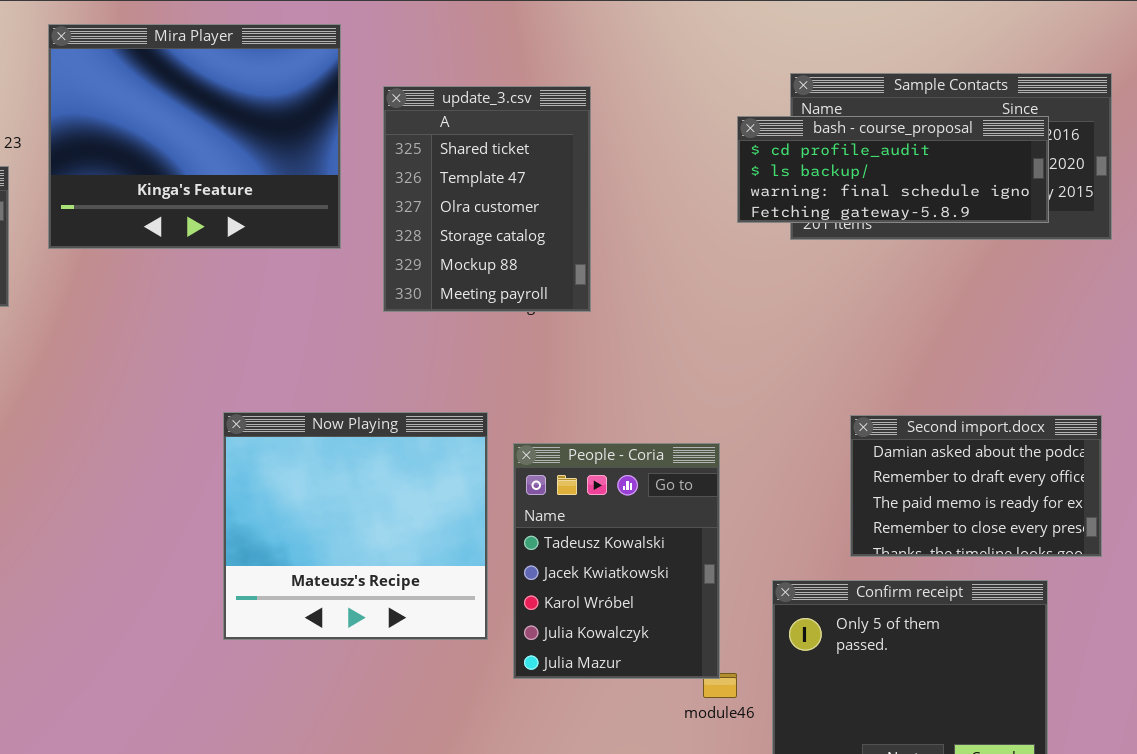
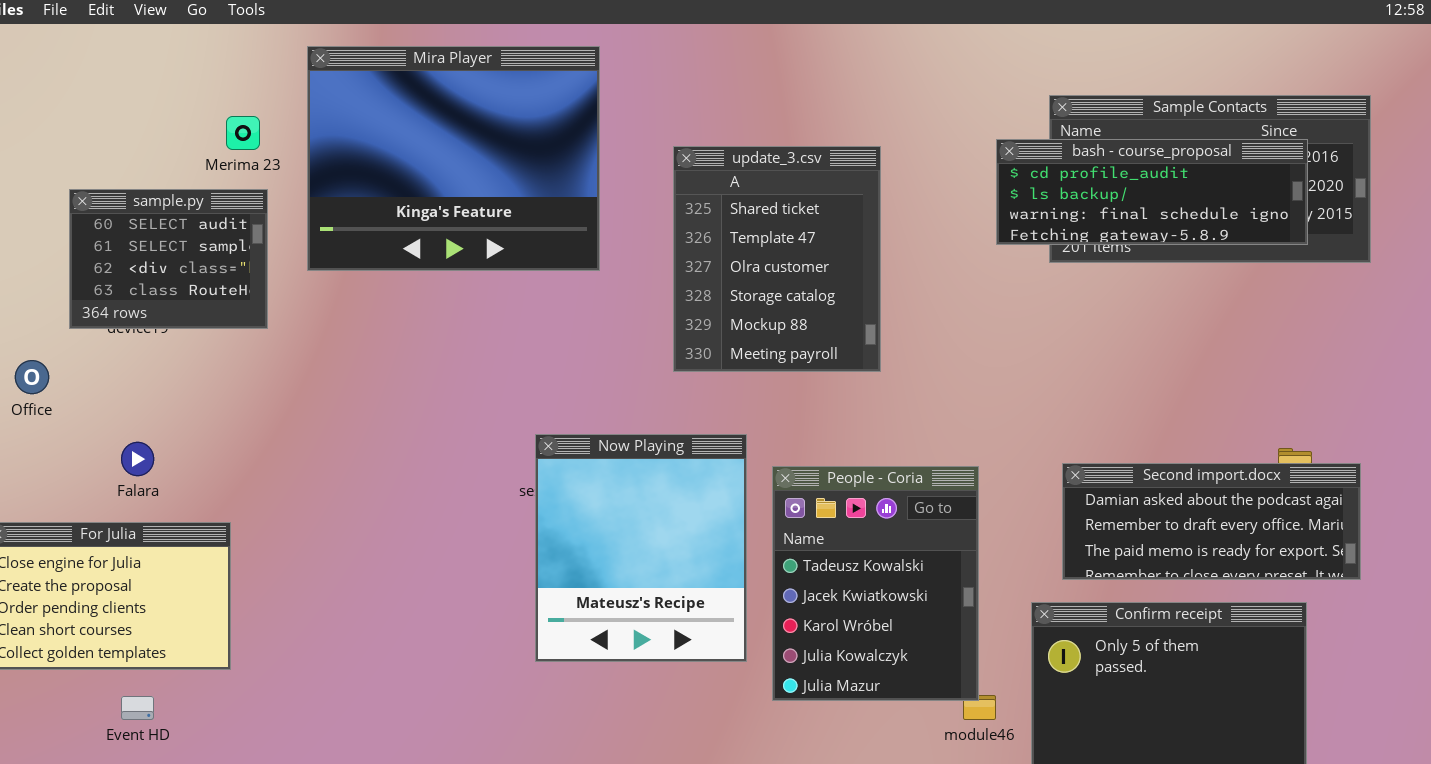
update_3.csv: [383,86,591,312] -> [673,146,881,372], moved
Now Playing: [223,412,488,640] -> [535,434,747,662], resized
Second import.docx: [850,415,1102,557] -> [1062,463,1361,580], resized

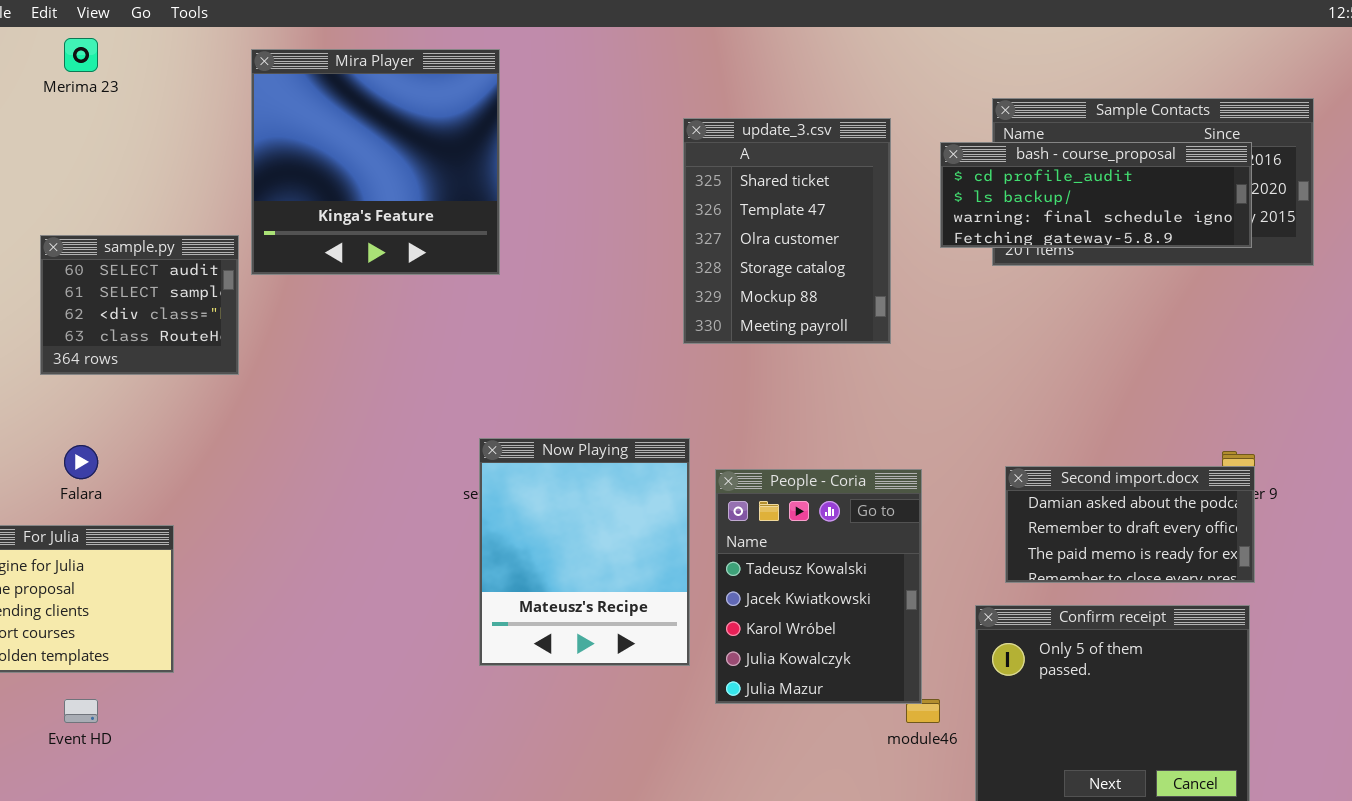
Mira Player: [307,46,600,271] -> [251,49,500,275], resized
Merima 23: [226,116,260,150] -> [64,38,98,72], moved
update_3.csv: [673,146,881,372] -> [683,118,891,344], moved
sample.py: [69,189,268,329] -> [40,235,239,375], moved
Second import.docx: [1062,463,1361,580] -> [1005,466,1255,583], resized

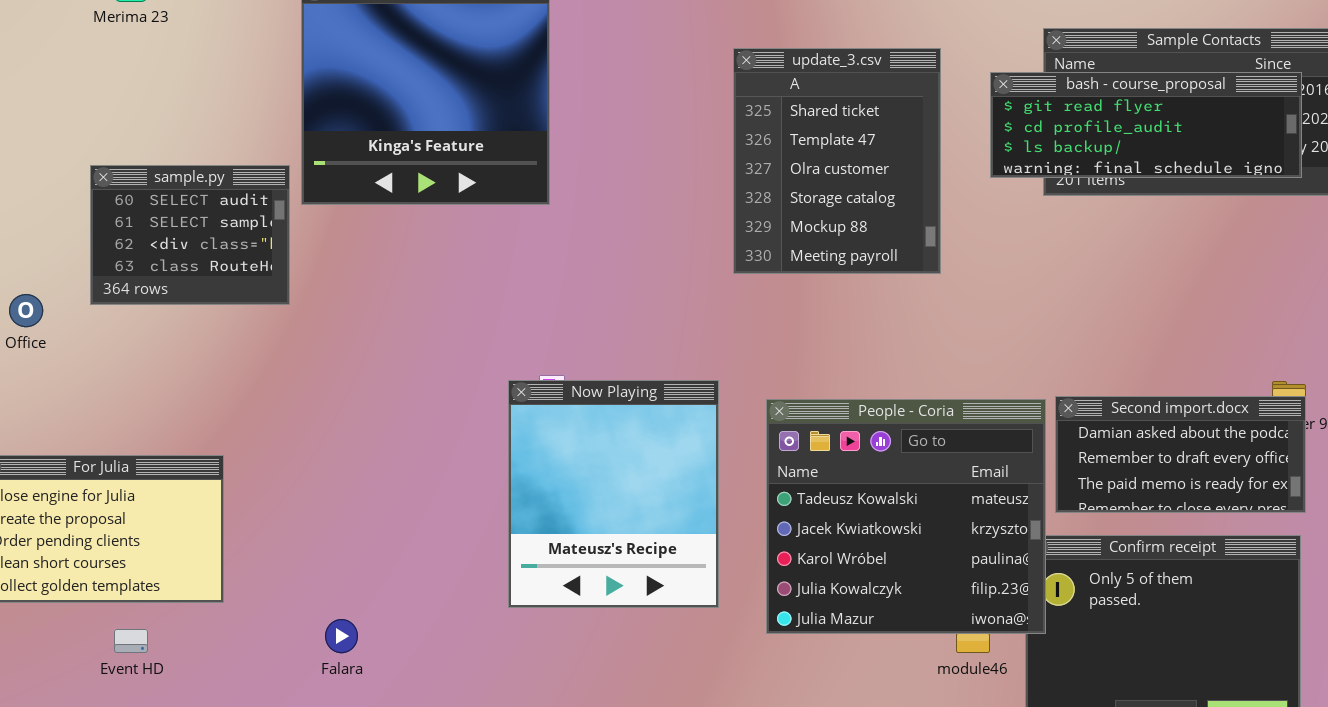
bash - course_proposal: [940,142,1252,248] -> [990,72,1302,178], scrolled up 1 row
Now Playing: [479,438,690,666] -> [508,380,719,608], moved
Falara: [64,445,98,479] -> [325,619,358,653], moved
People - Coria: [715,469,922,704] -> [766,399,1046,634], resized

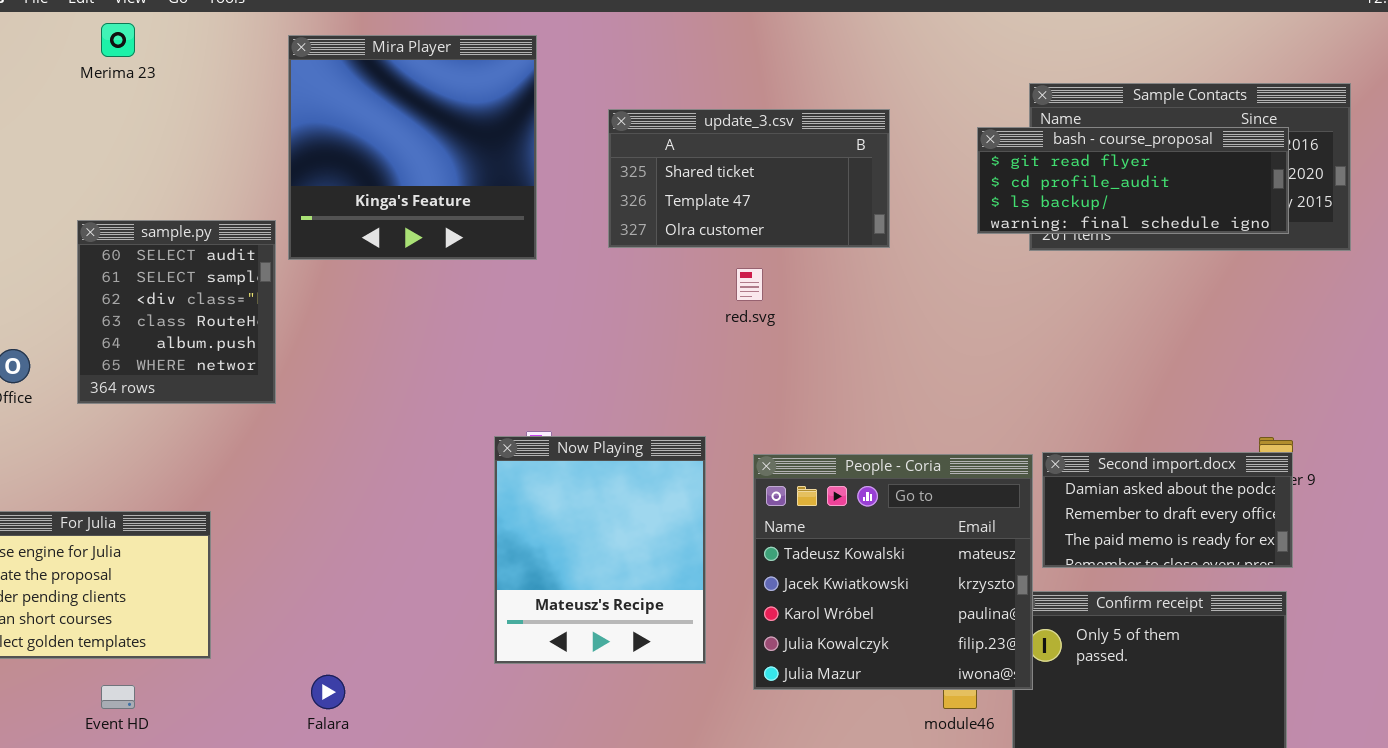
update_3.csv: [733,48,941,274] -> [608,109,890,248], moved, resized
sample.py: [90,165,290,305] -> [77,220,276,404], resized

